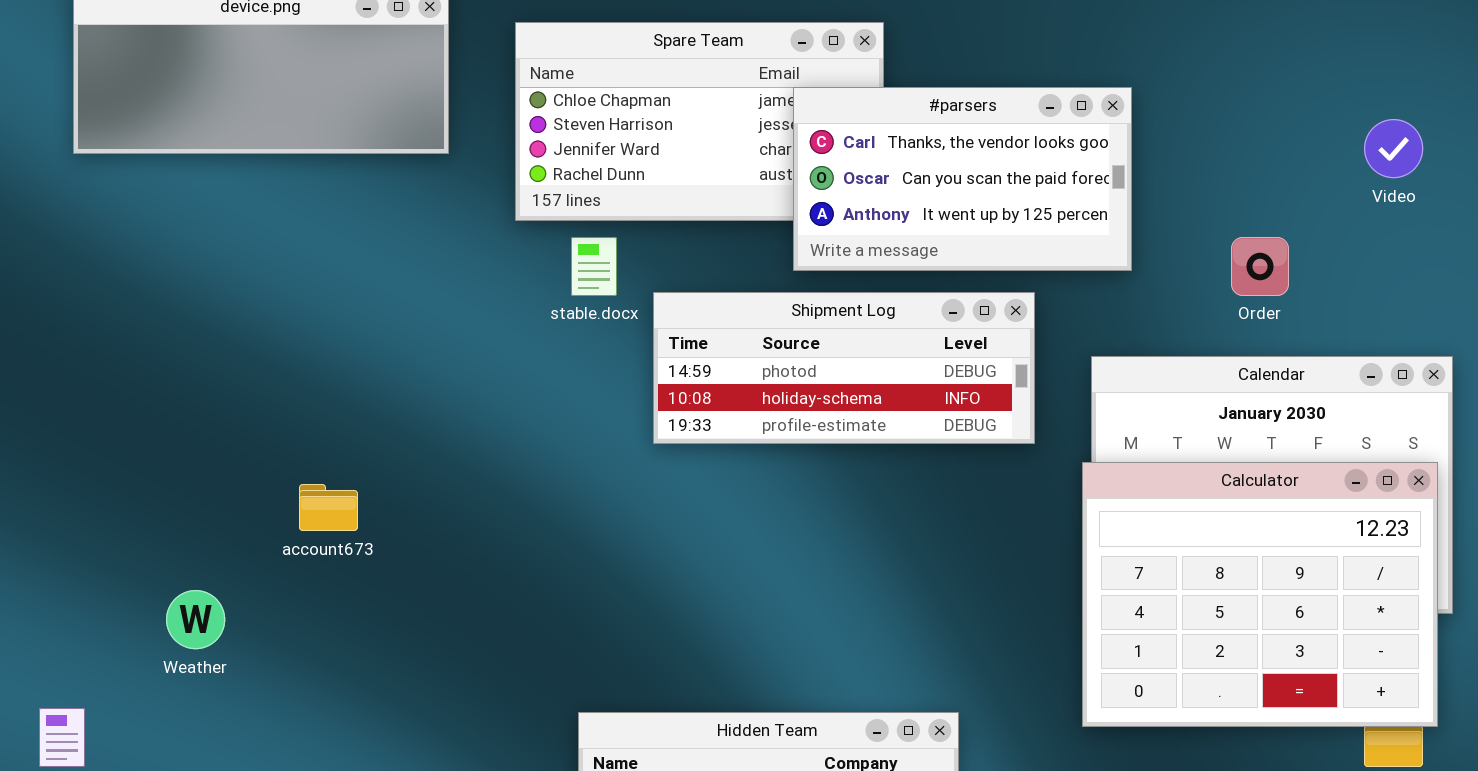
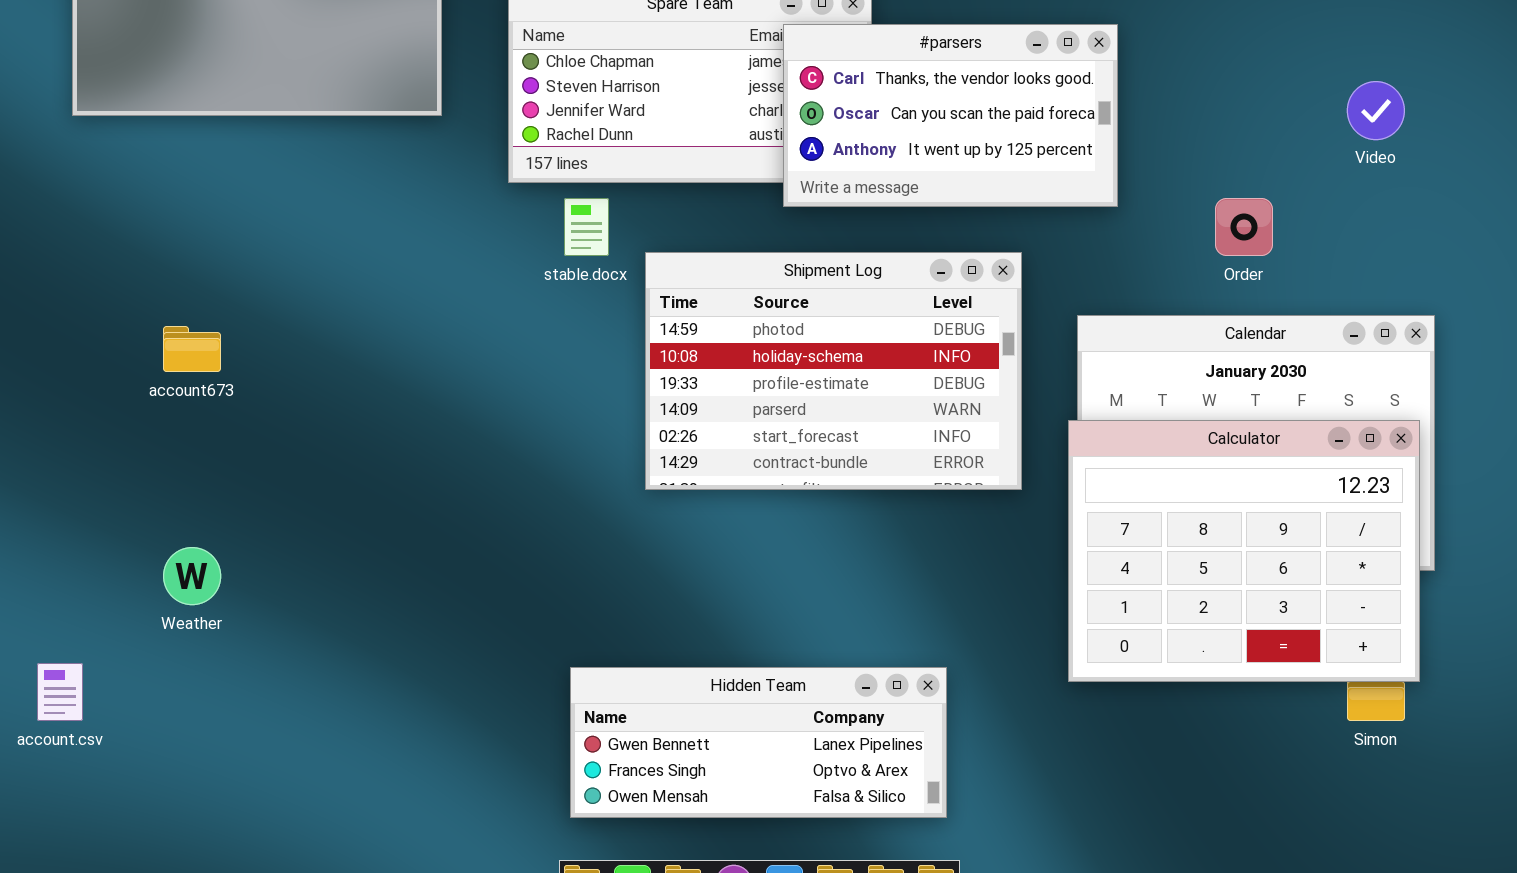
#parsers: [793,87,1132,271] -> [783,24,1118,207], moved
Shipment Log: [653,292,1035,444] -> [645,252,1022,490], resized
account673: [299,484,358,531] -> [163,326,221,372], moved

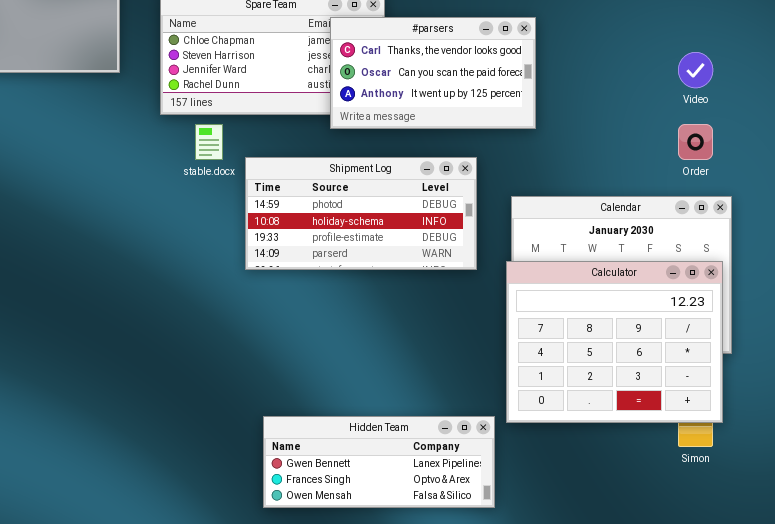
Order: [1215,198,1273,256] -> [678,124,713,160], moved
Shipment Log: [645,252,1022,490] -> [245,157,477,270], resized
Hidden Team: [570,667,947,818] -> [263,416,495,508], moved

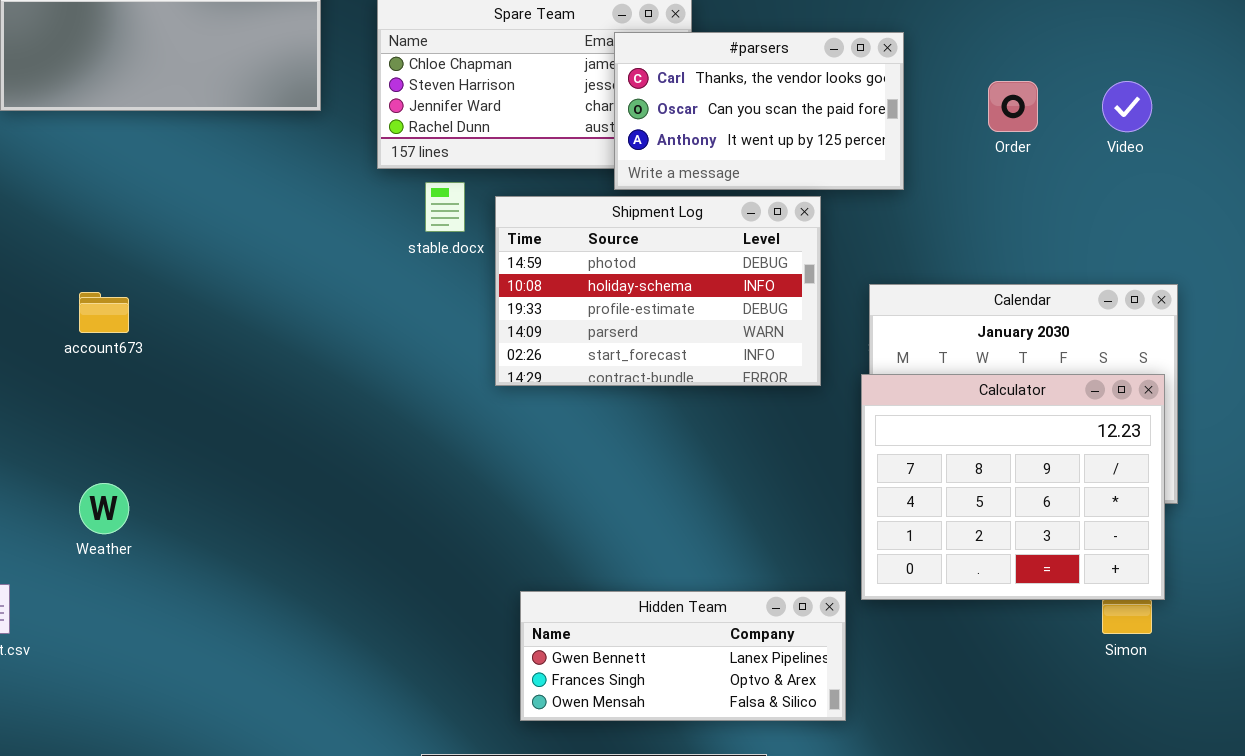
Order: [678,124,713,160] -> [988,81,1038,132], moved
Shipment Log: [245,157,477,270] -> [495,196,821,386], resized

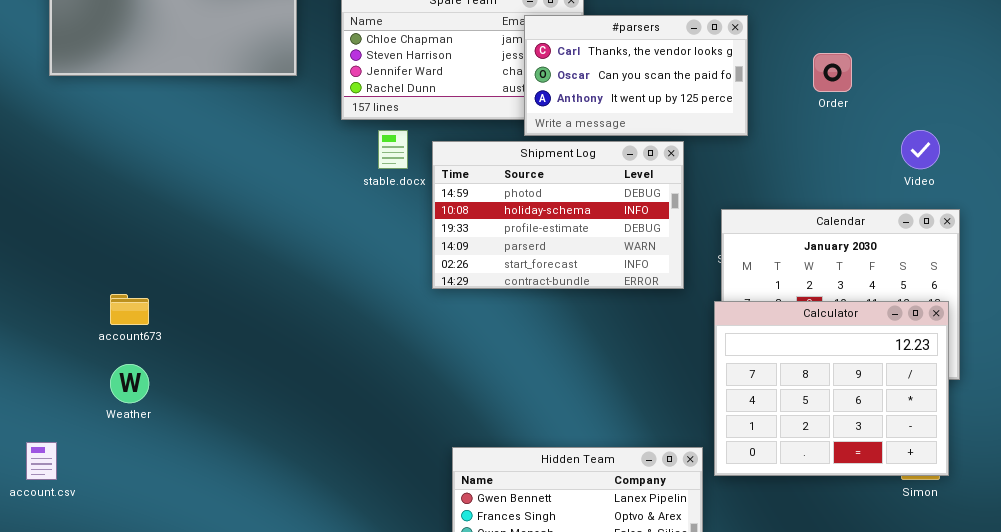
Video: [1102,81,1152,132] -> [901,130,940,169], moved
account673: [79,292,129,333] -> [110,294,149,325], moved
Calculator: [861,374,1165,600] -> [714,301,949,476], moved

